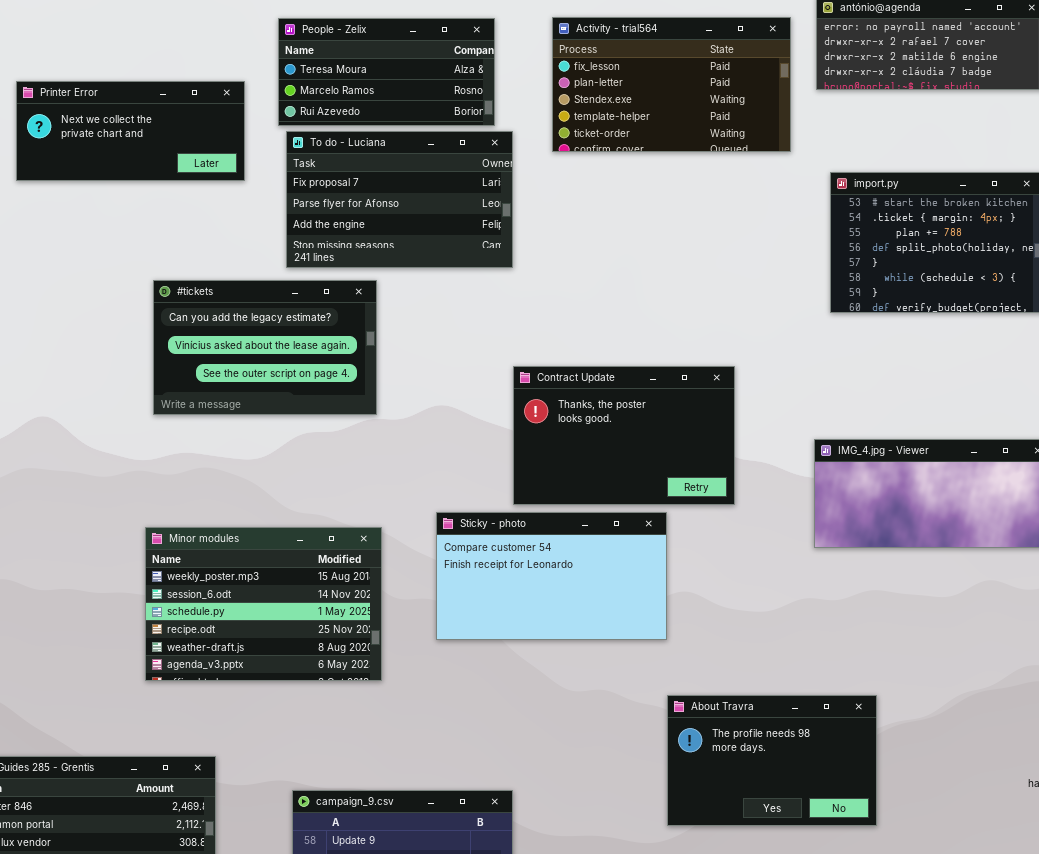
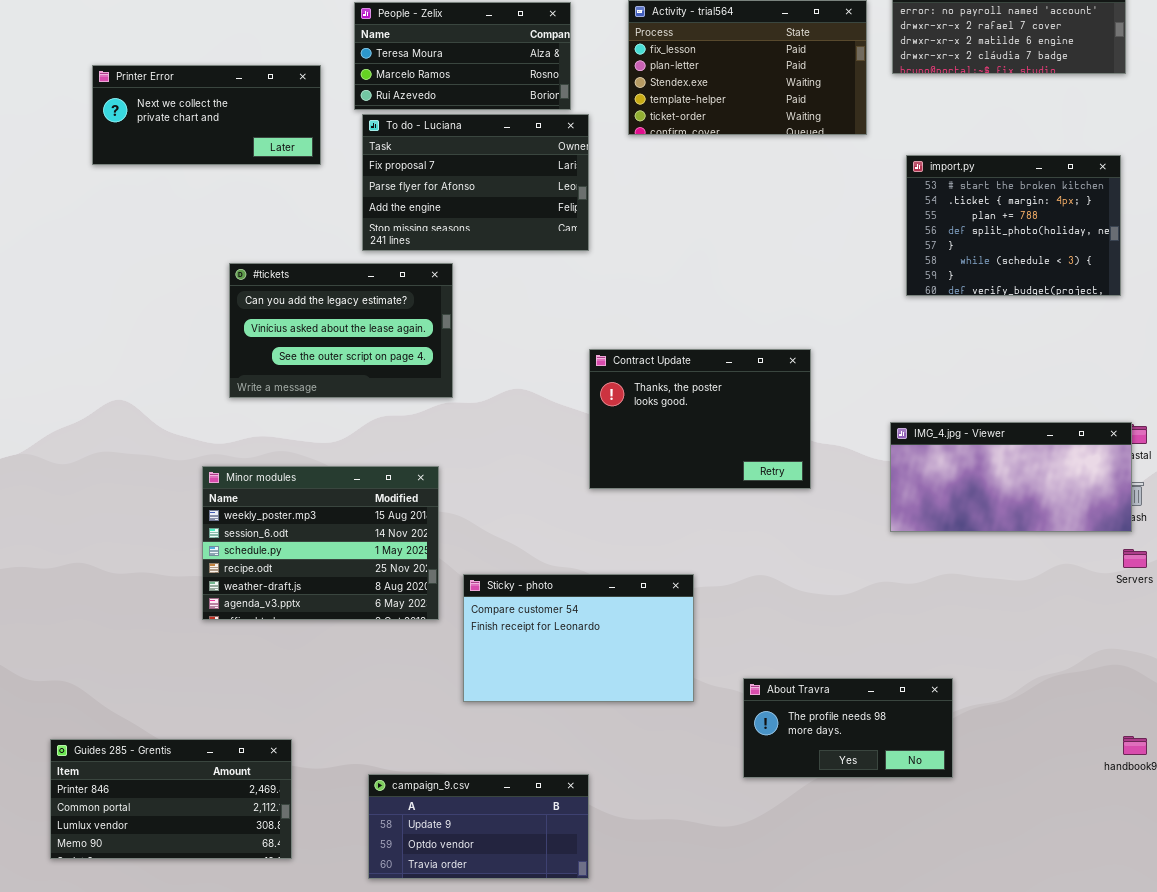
Sticky - photo: [436,512,667,640] -> [463,574,694,702], moved
Minor modules: [145,527,382,681] -> [202,466,439,620], moved
About Travra: [667,695,877,826] -> [743,678,953,778], resized

